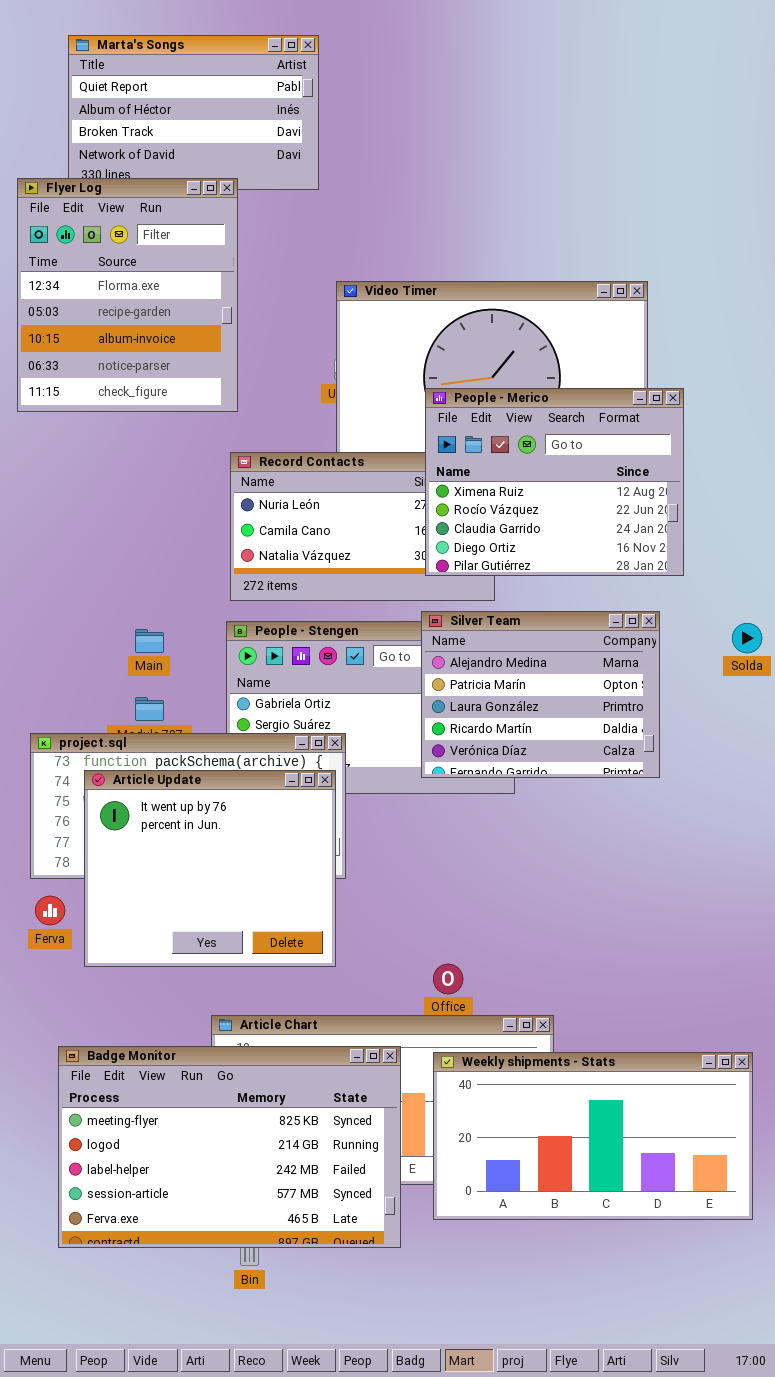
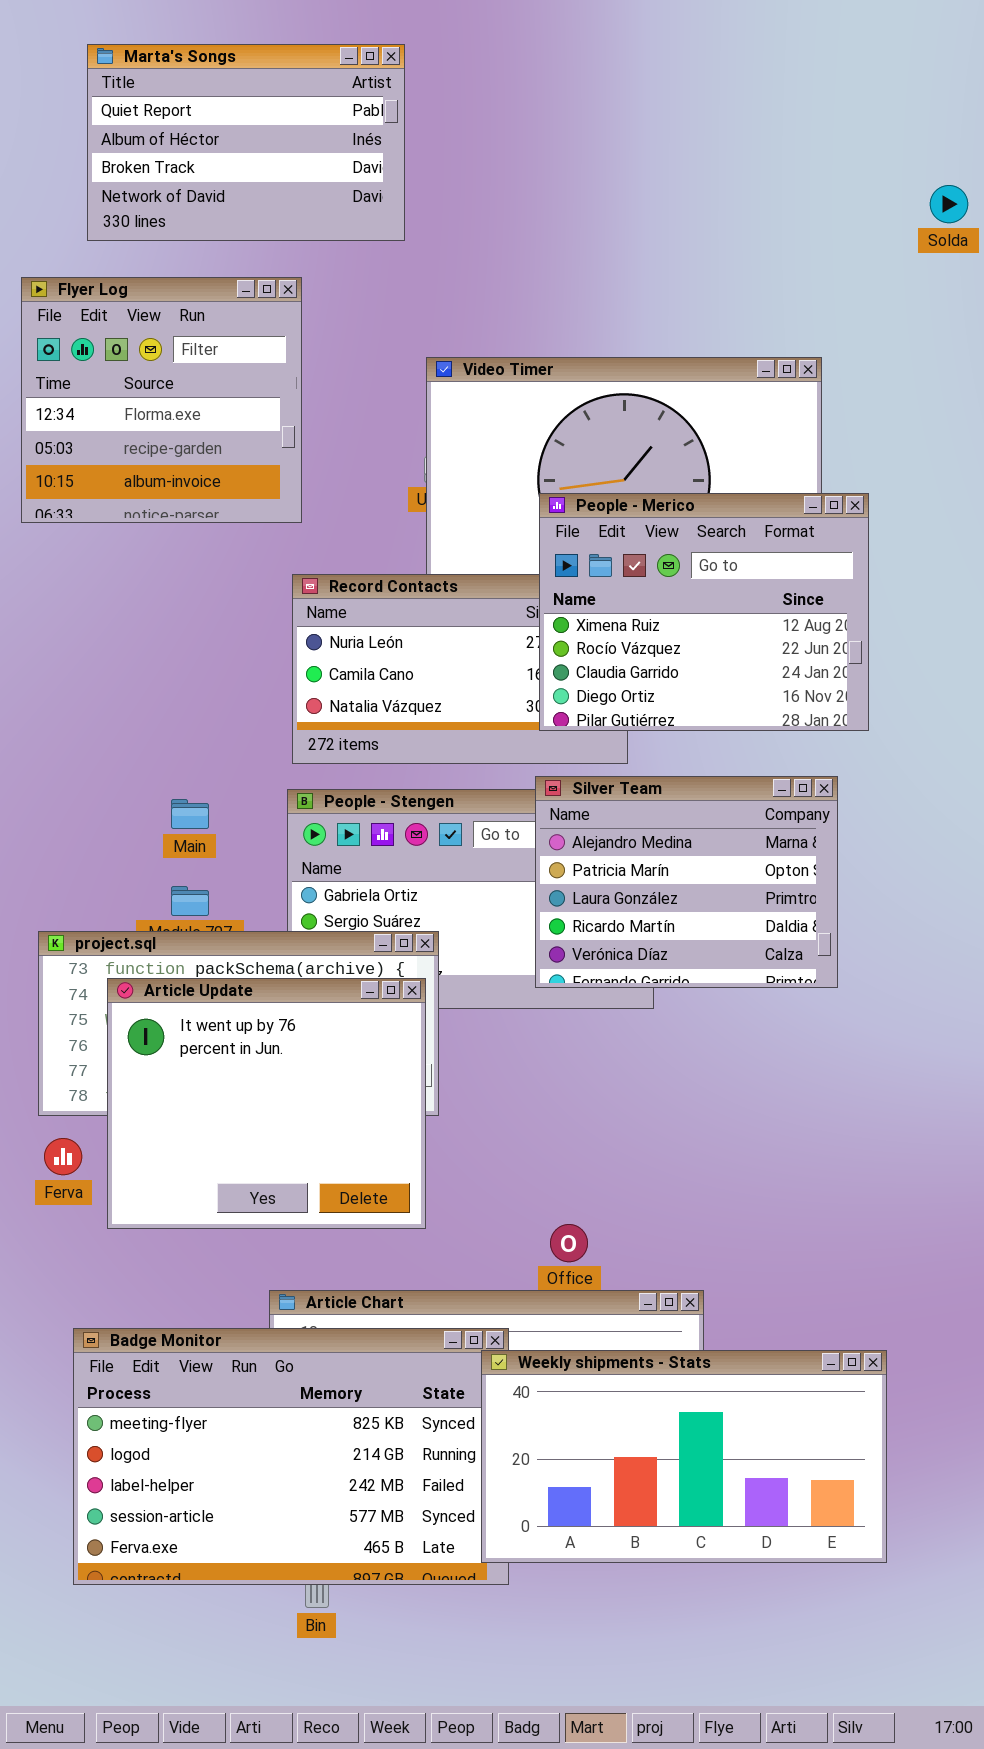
Flyer Log: [17,178,238,412] -> [21,277,302,523], resized
Solda: [732,623,762,653] -> [930,185,968,223], moved
Weekly shipments - Stats: [433,1052,753,1220] -> [481,1350,887,1563], moved

